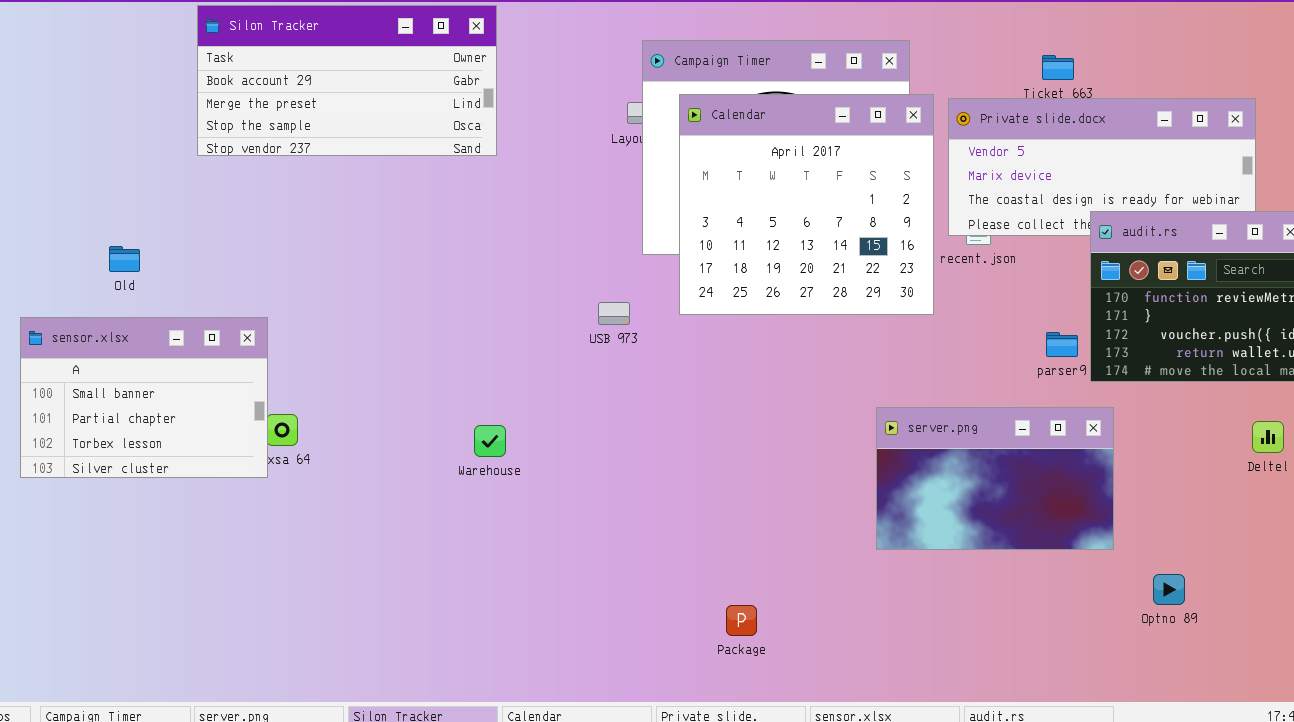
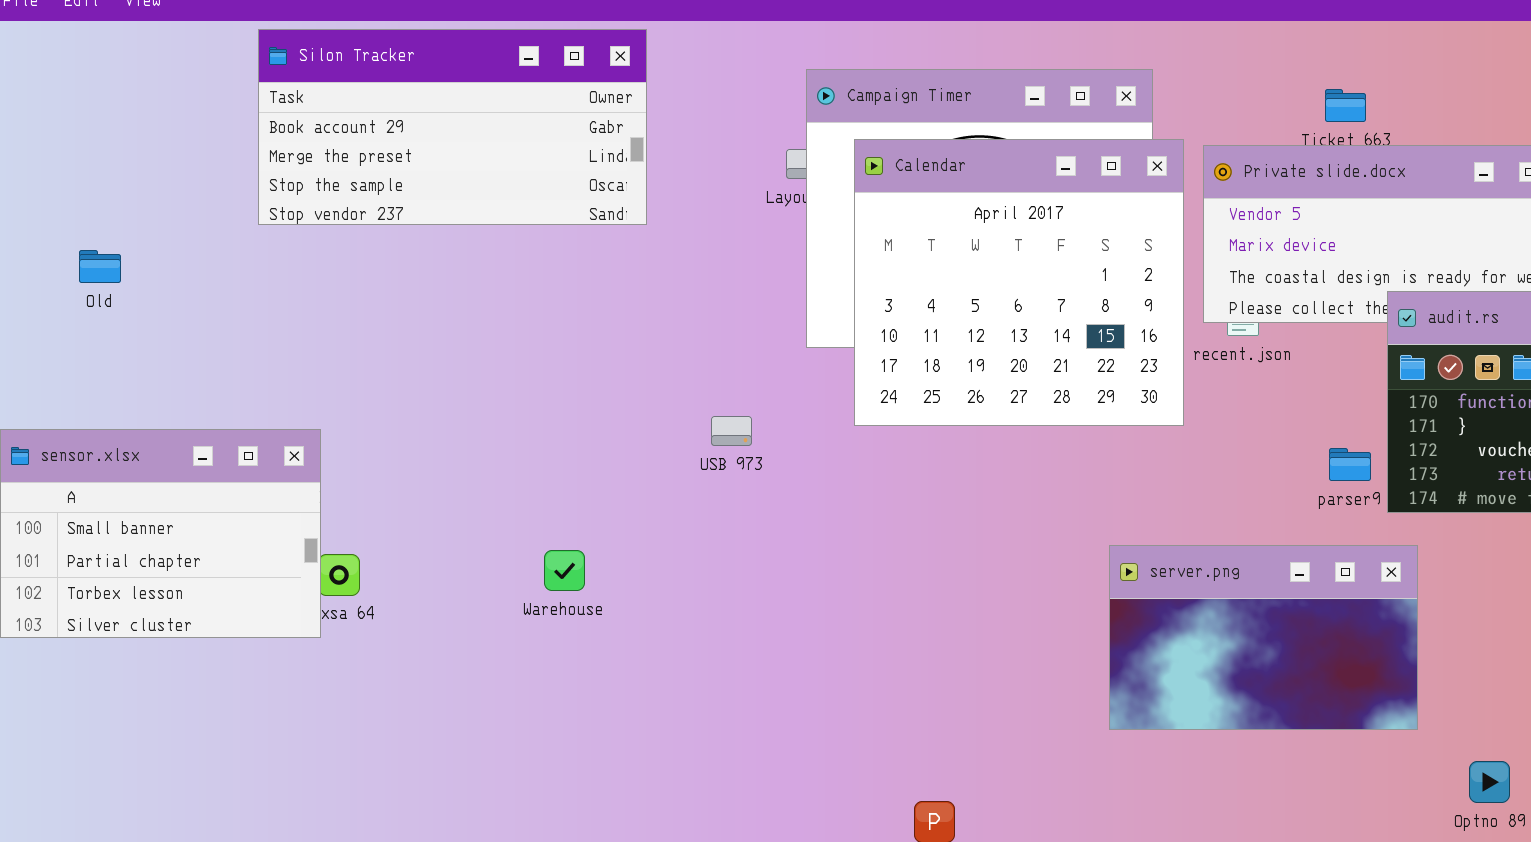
Silon Tracker: [197,5,497,156] -> [258,29,647,225], moved
Old: [109,246,140,272] -> [79,250,121,283], moved
USB 973: [598,302,630,325] -> [711,416,752,446], moved
Warehouse: [474,425,506,457] -> [544,550,585,591], moved

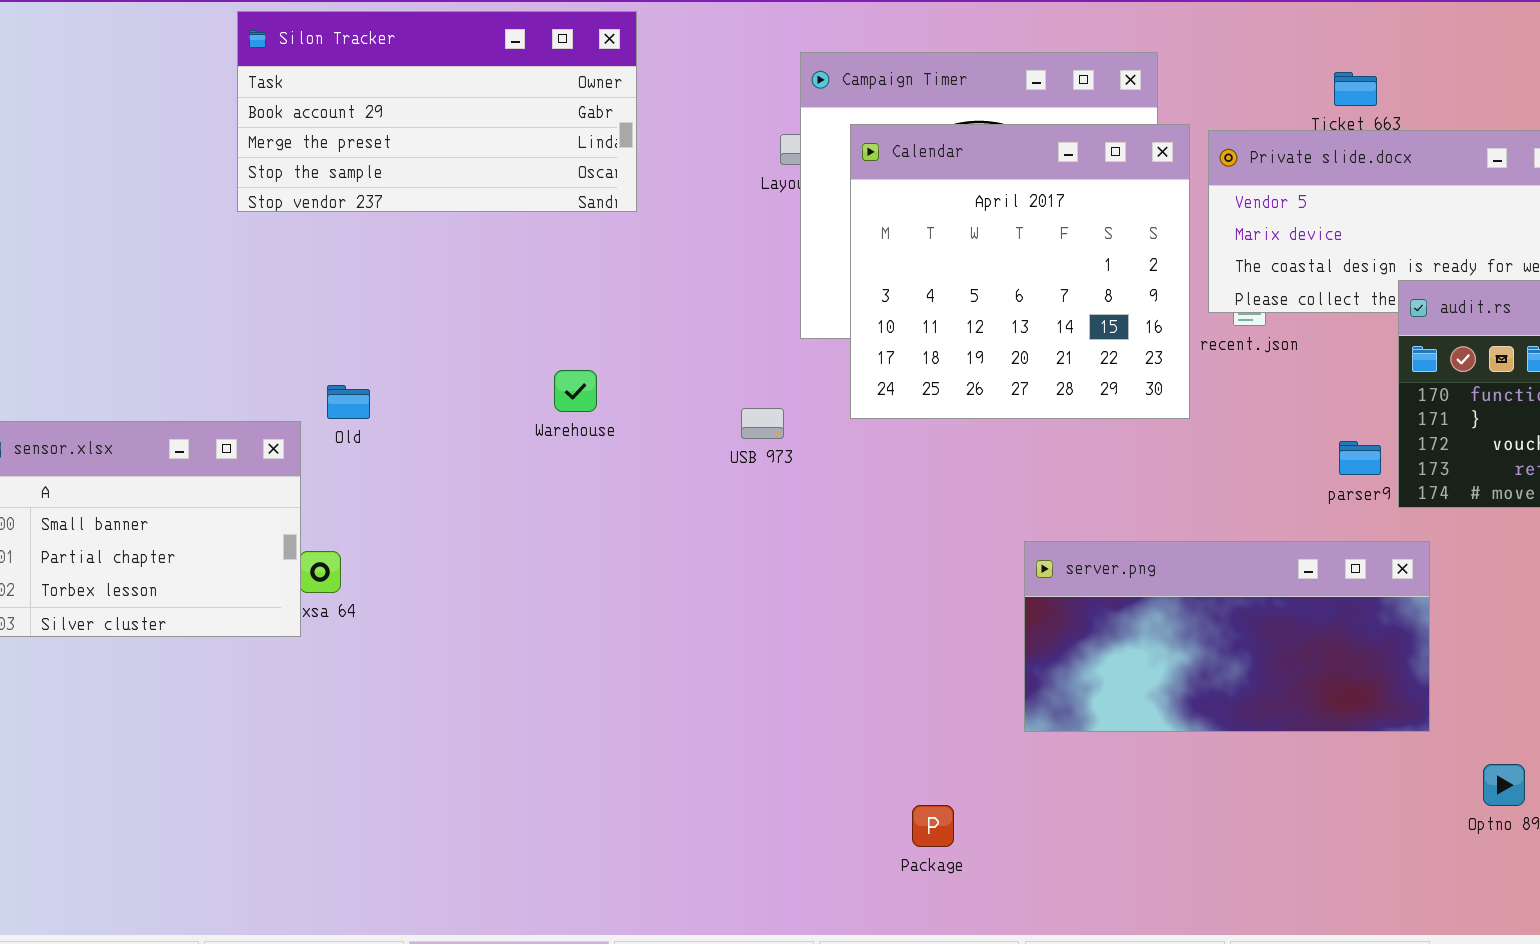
Old: [79,250,121,283] -> [327,385,370,419], moved
USB 973: [711,416,752,446] -> [741,408,784,439], moved
server.png: [1109,545,1418,730] -> [1024,541,1430,732], resized
Warehouse: [544,550,585,591] -> [554,370,597,412], moved

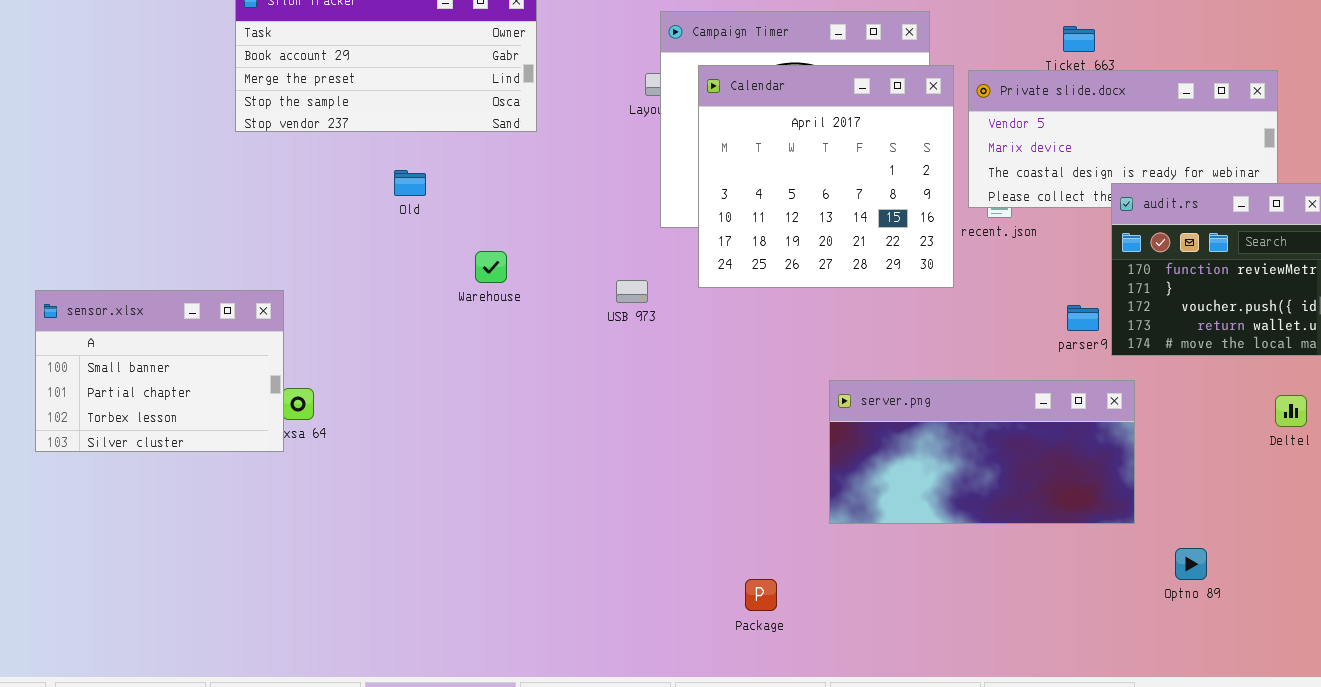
Old: [327,385,370,419] -> [394,170,426,196], moved

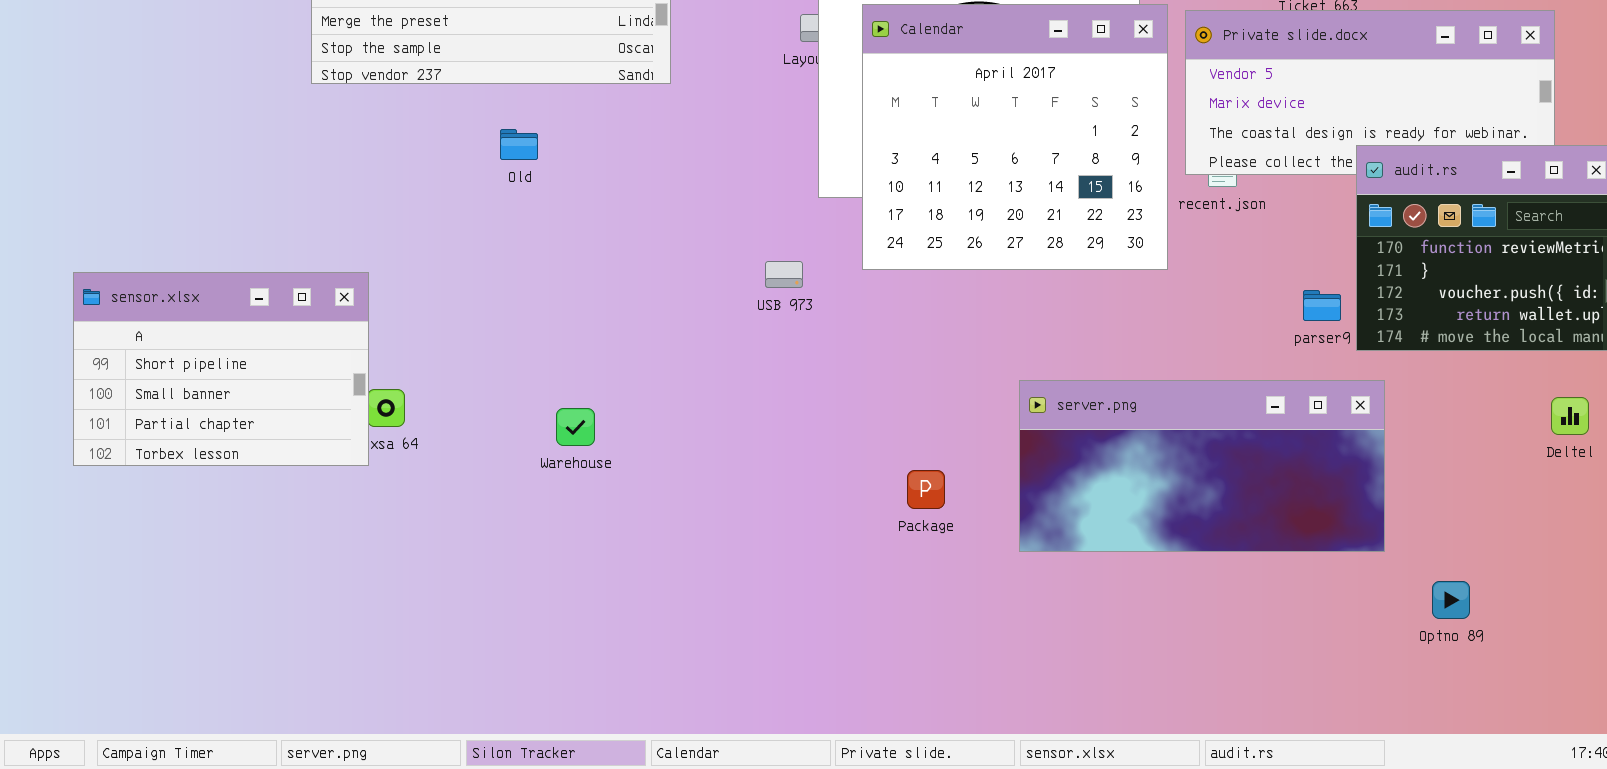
Warehouse: [475,251,507,283] -> [556,408,595,446], moved
sensor.xlsx: [35,290,284,452] -> [73,272,369,466], scrolled up 1 row
Package: [745,579,777,611] -> [907,470,945,509], moved

